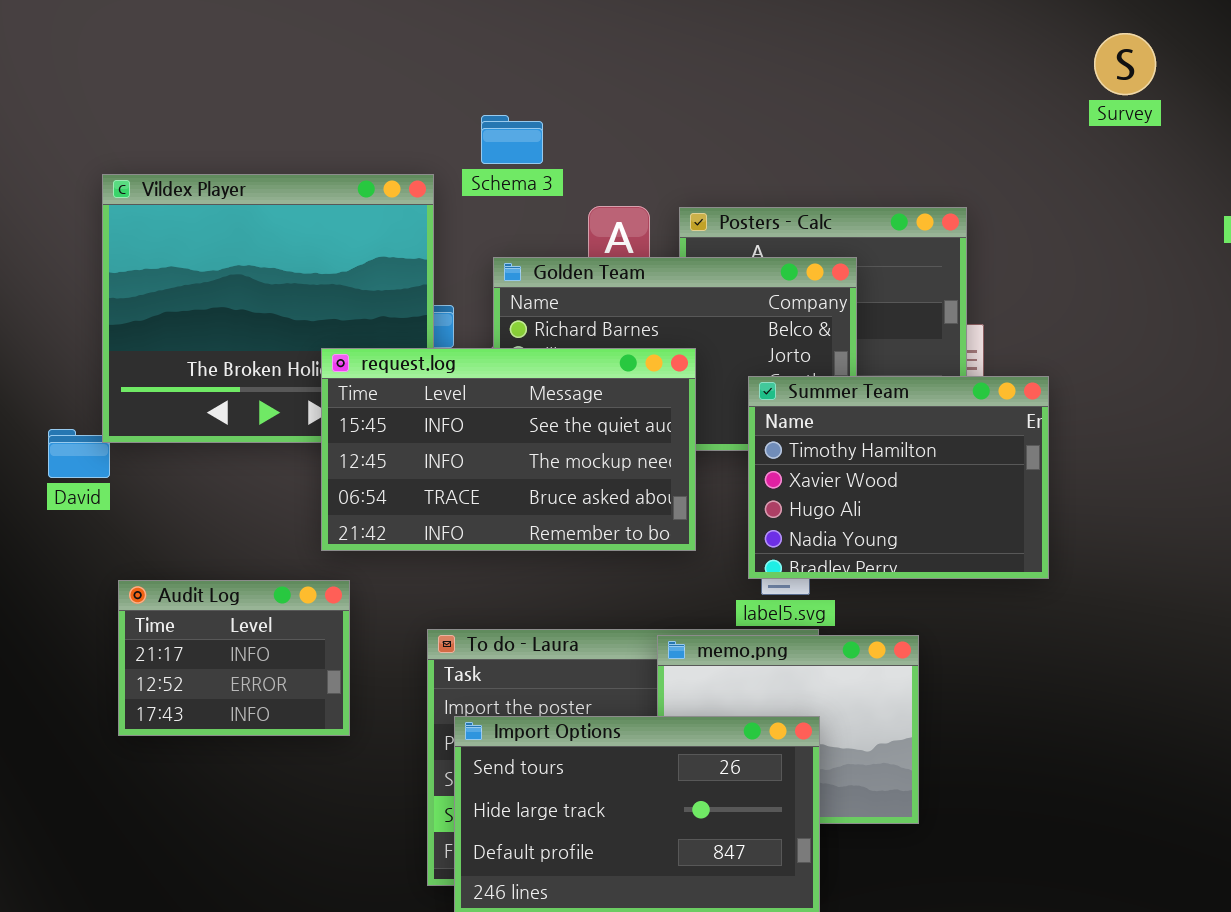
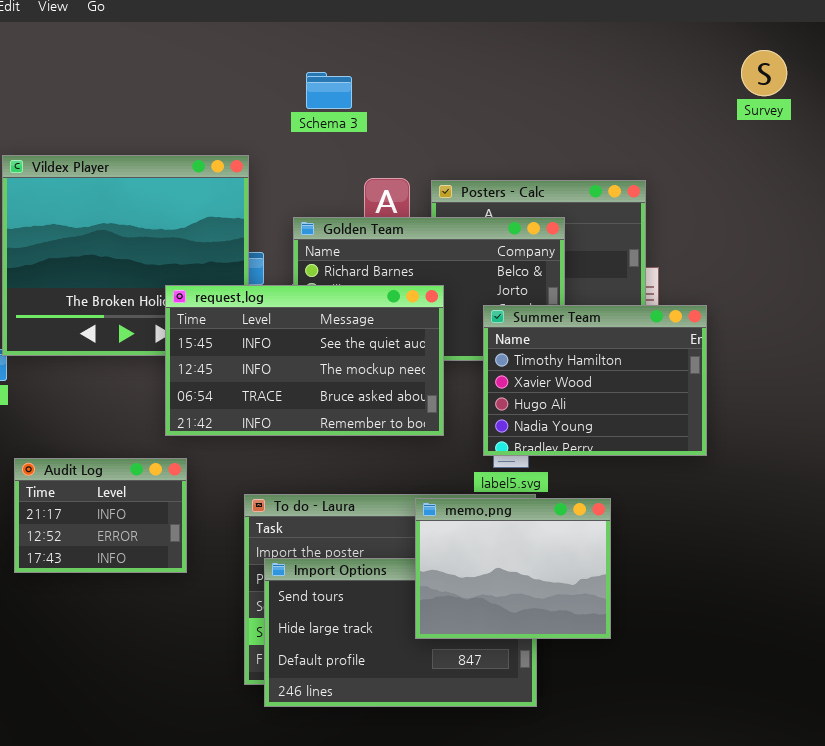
Schema 3: [481,115,543,164] -> [306,72,352,109], moved
memo.png: [657,635,919,824] -> [415,498,611,639], raised

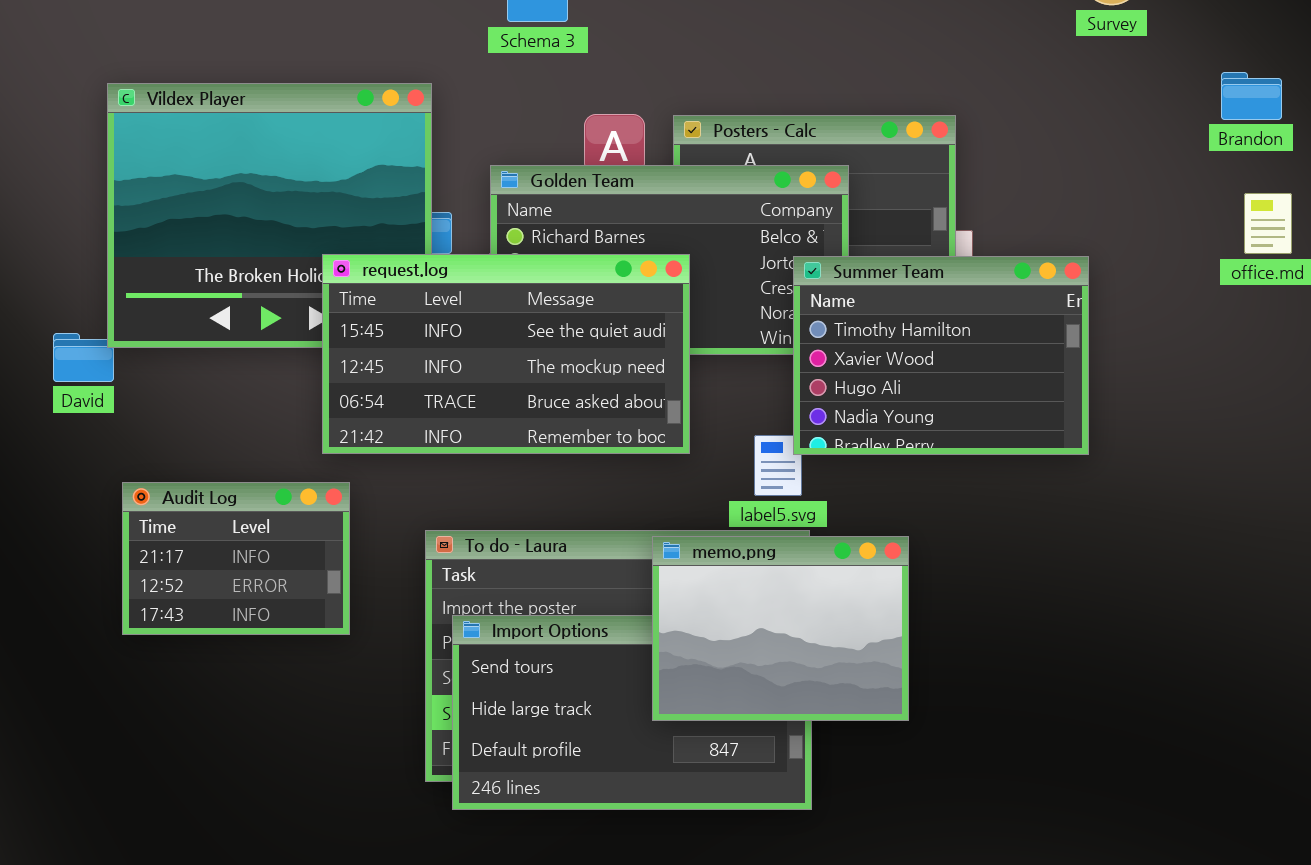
Summer Team: [483,305,707,456] -> [793,256,1089,455], moved

